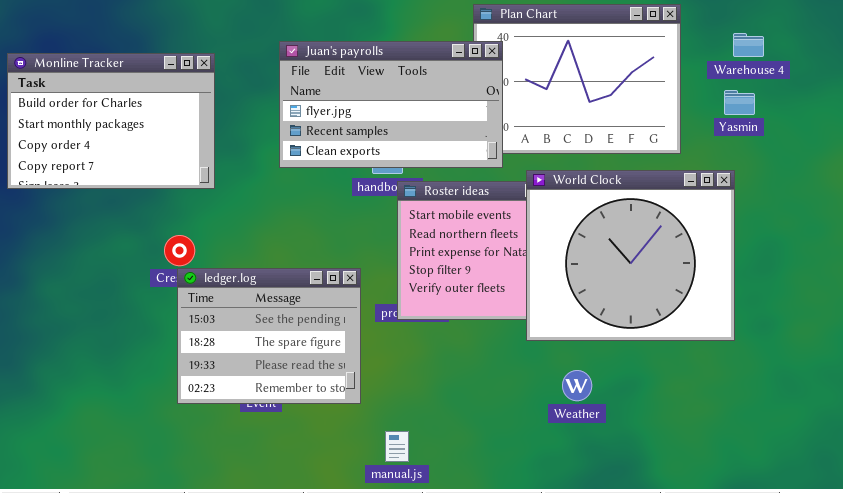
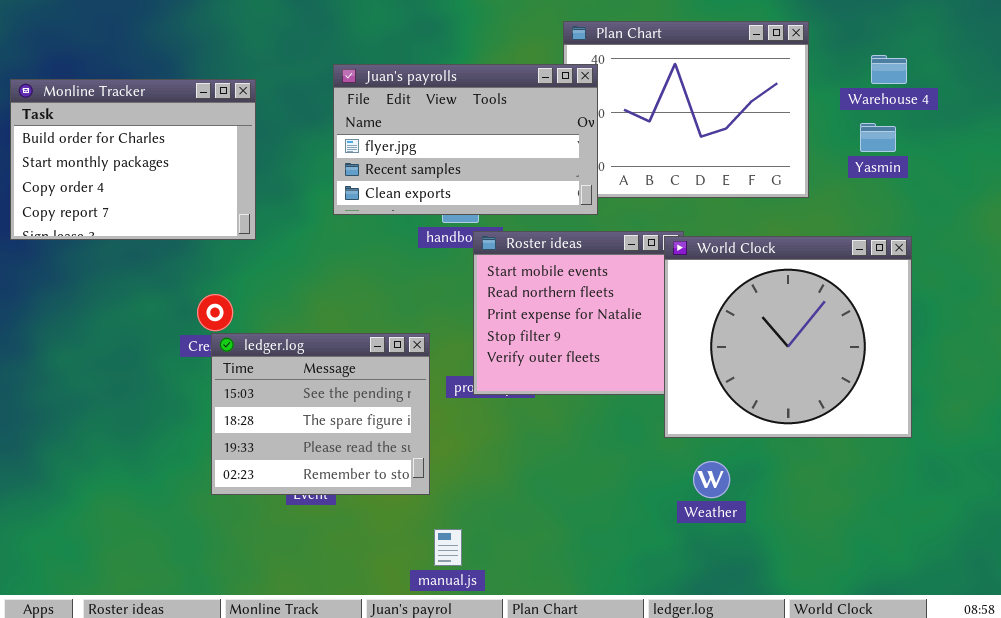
World Clock: [526,170,735,341] -> [664,236,912,438], moved
Weather: [562,370,592,401] -> [693,461,730,498], moved
manual.js: [385,431,409,462] -> [434,529,462,566], moved

